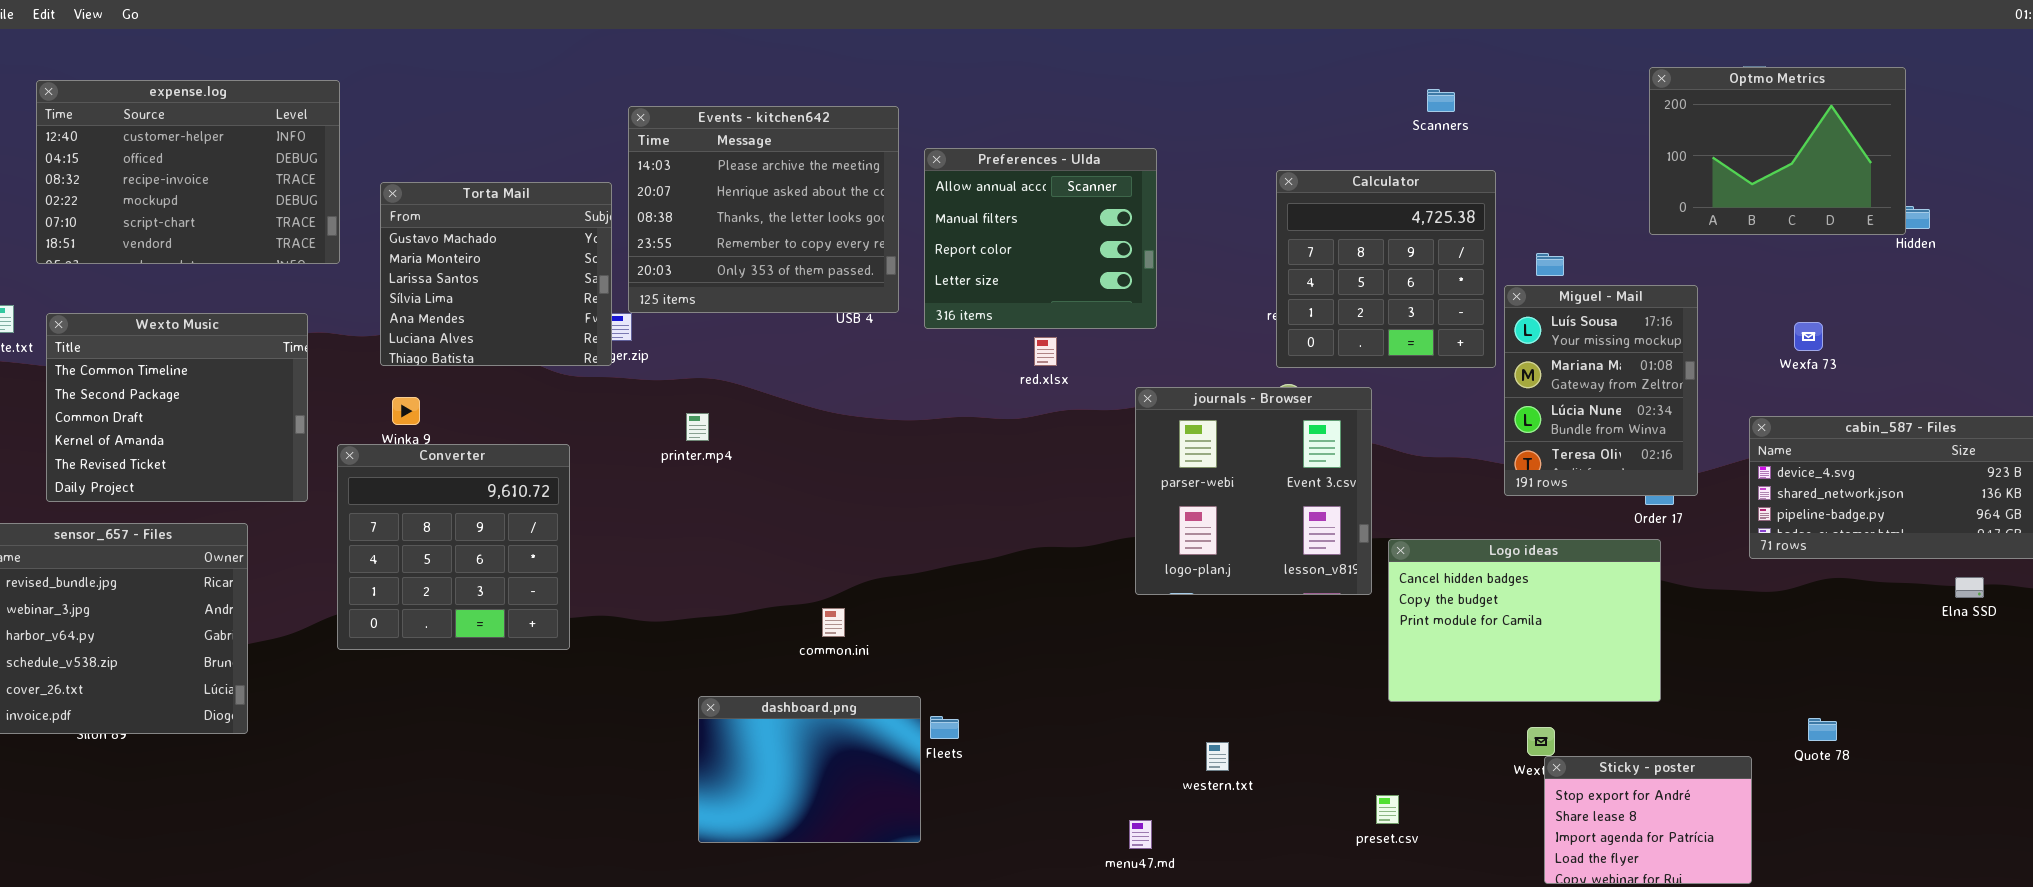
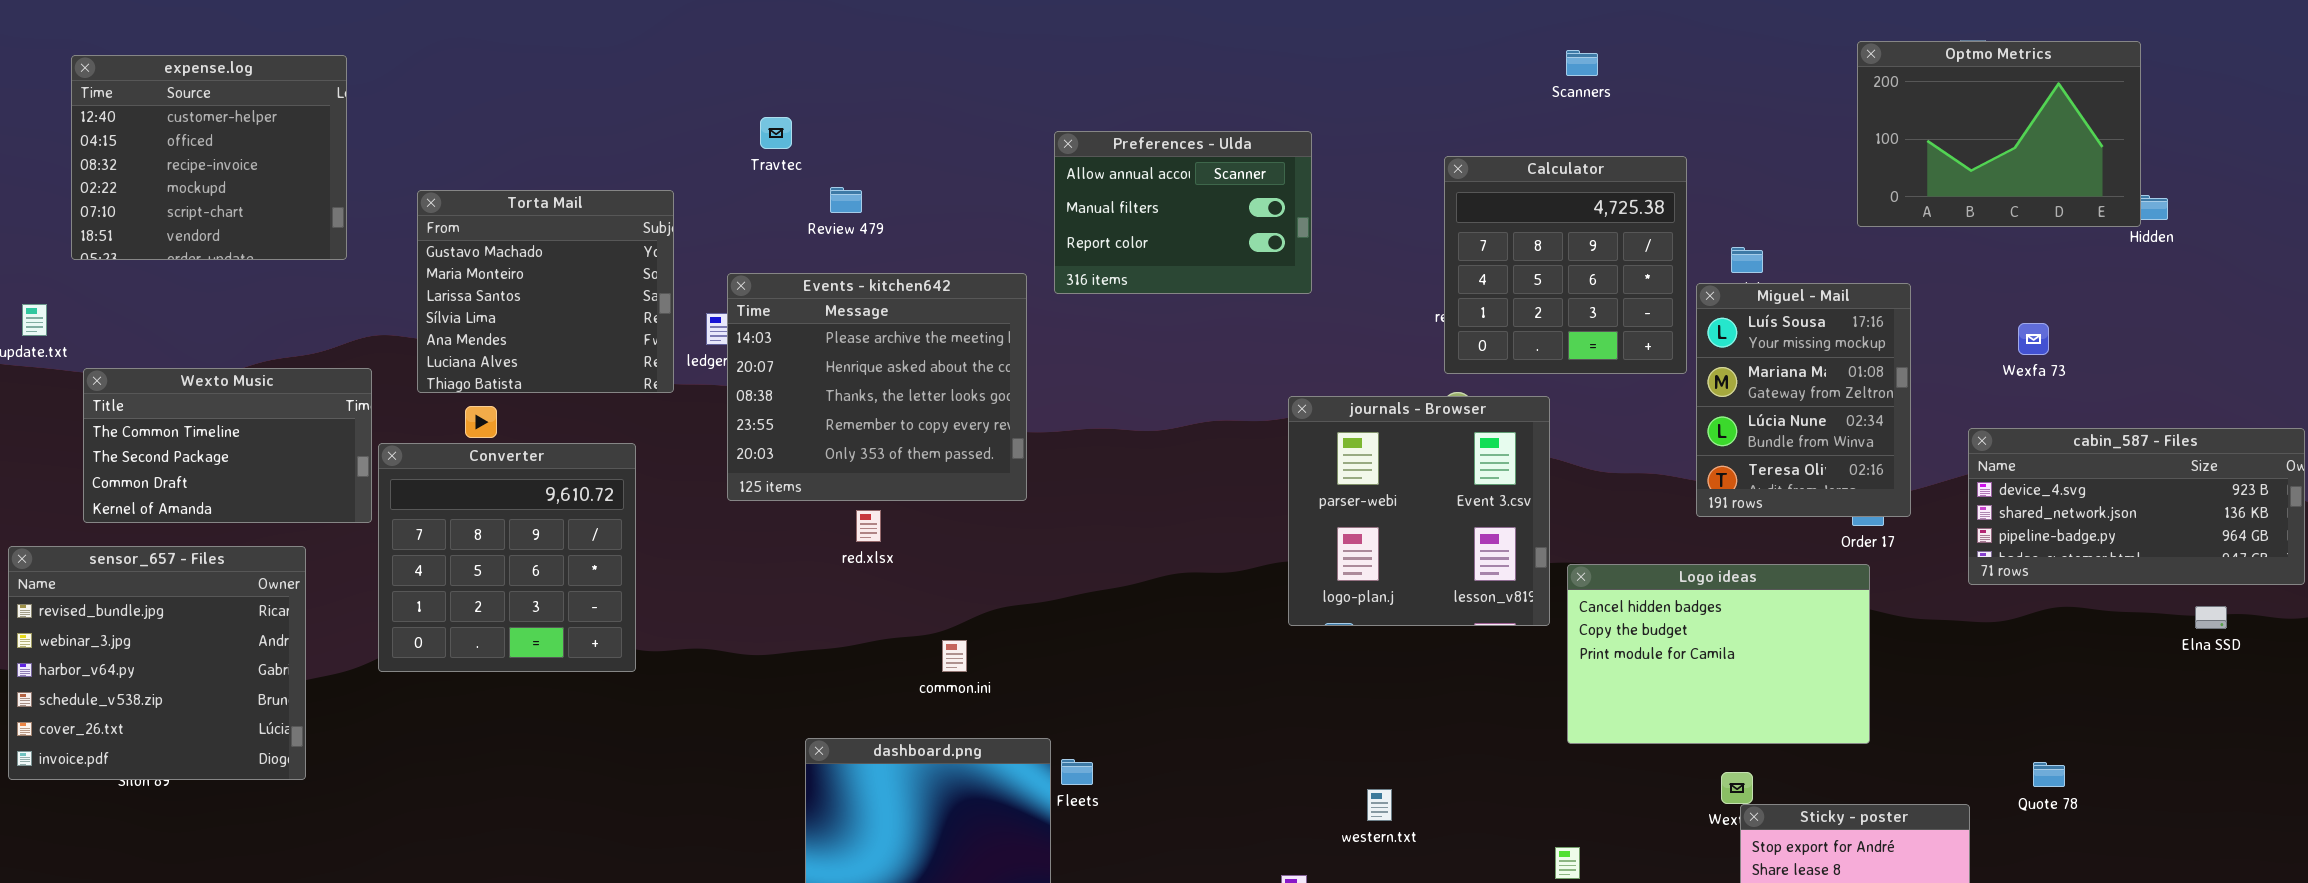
expense.log: [36,80,340,264] -> [71,55,347,260], resized
Scanners: [1427,89,1455,112] -> [1566,50,1598,76], moved
Events - kitchen642: [628,106,899,313] -> [727,273,1027,501], moved
Preferences - Ulda: [924,148,1157,329] -> [1054,131,1312,294], resized
Torta Mail: [380,182,612,366] -> [417,190,674,393], moved
Wexto Music: [46,313,308,502] -> [83,368,372,523], resized
red.xlsx: [1034,337,1057,366] -> [856,510,881,542], moved
Converter: [337,444,570,650] -> [378,443,636,672], moved

